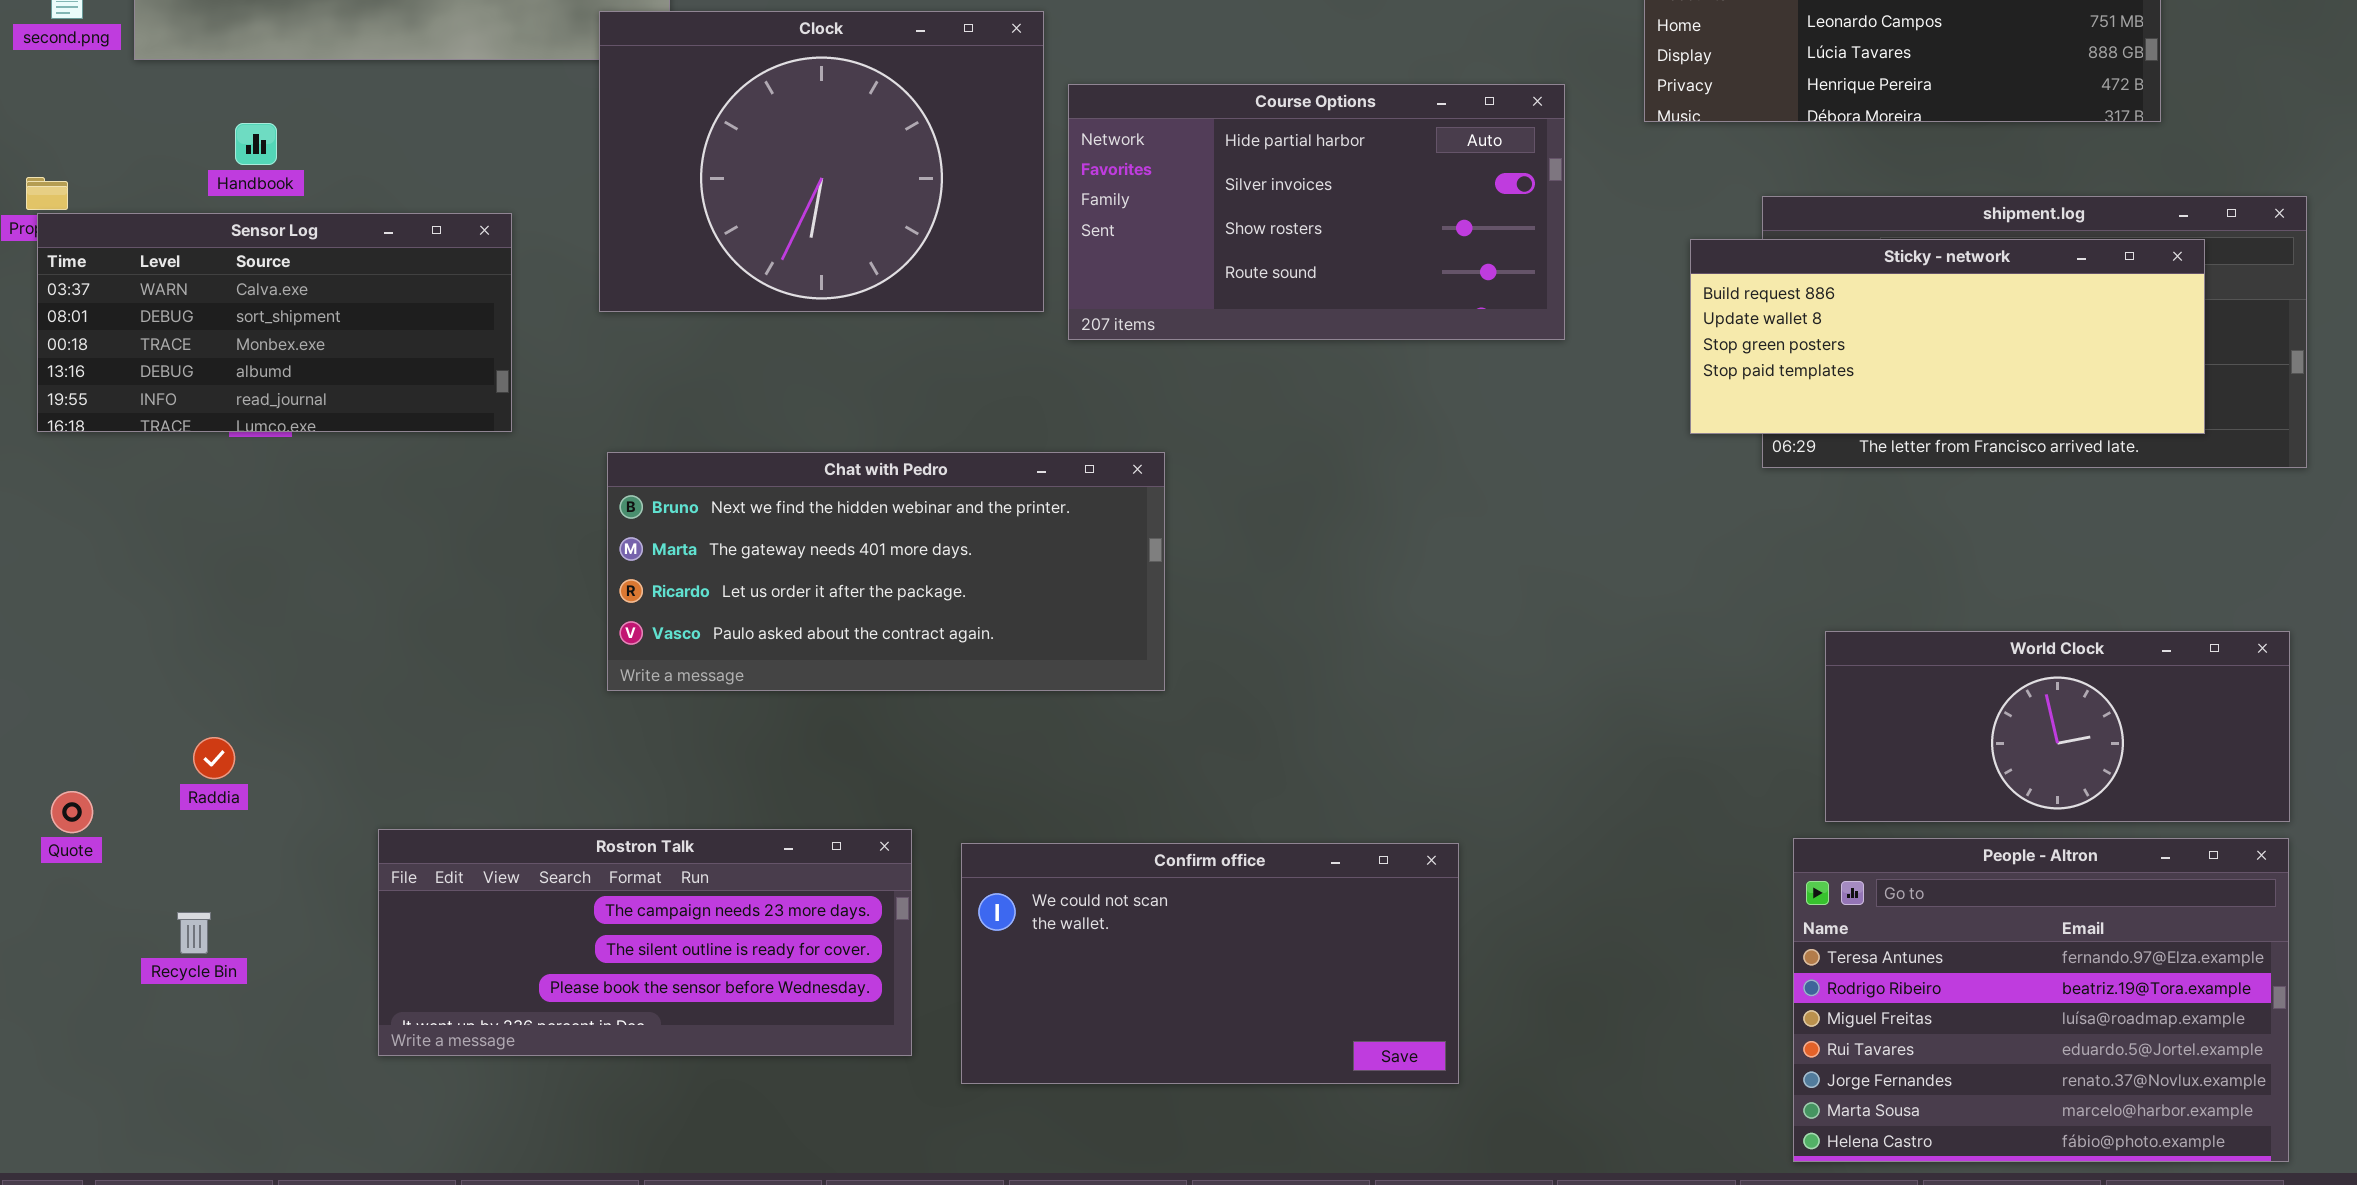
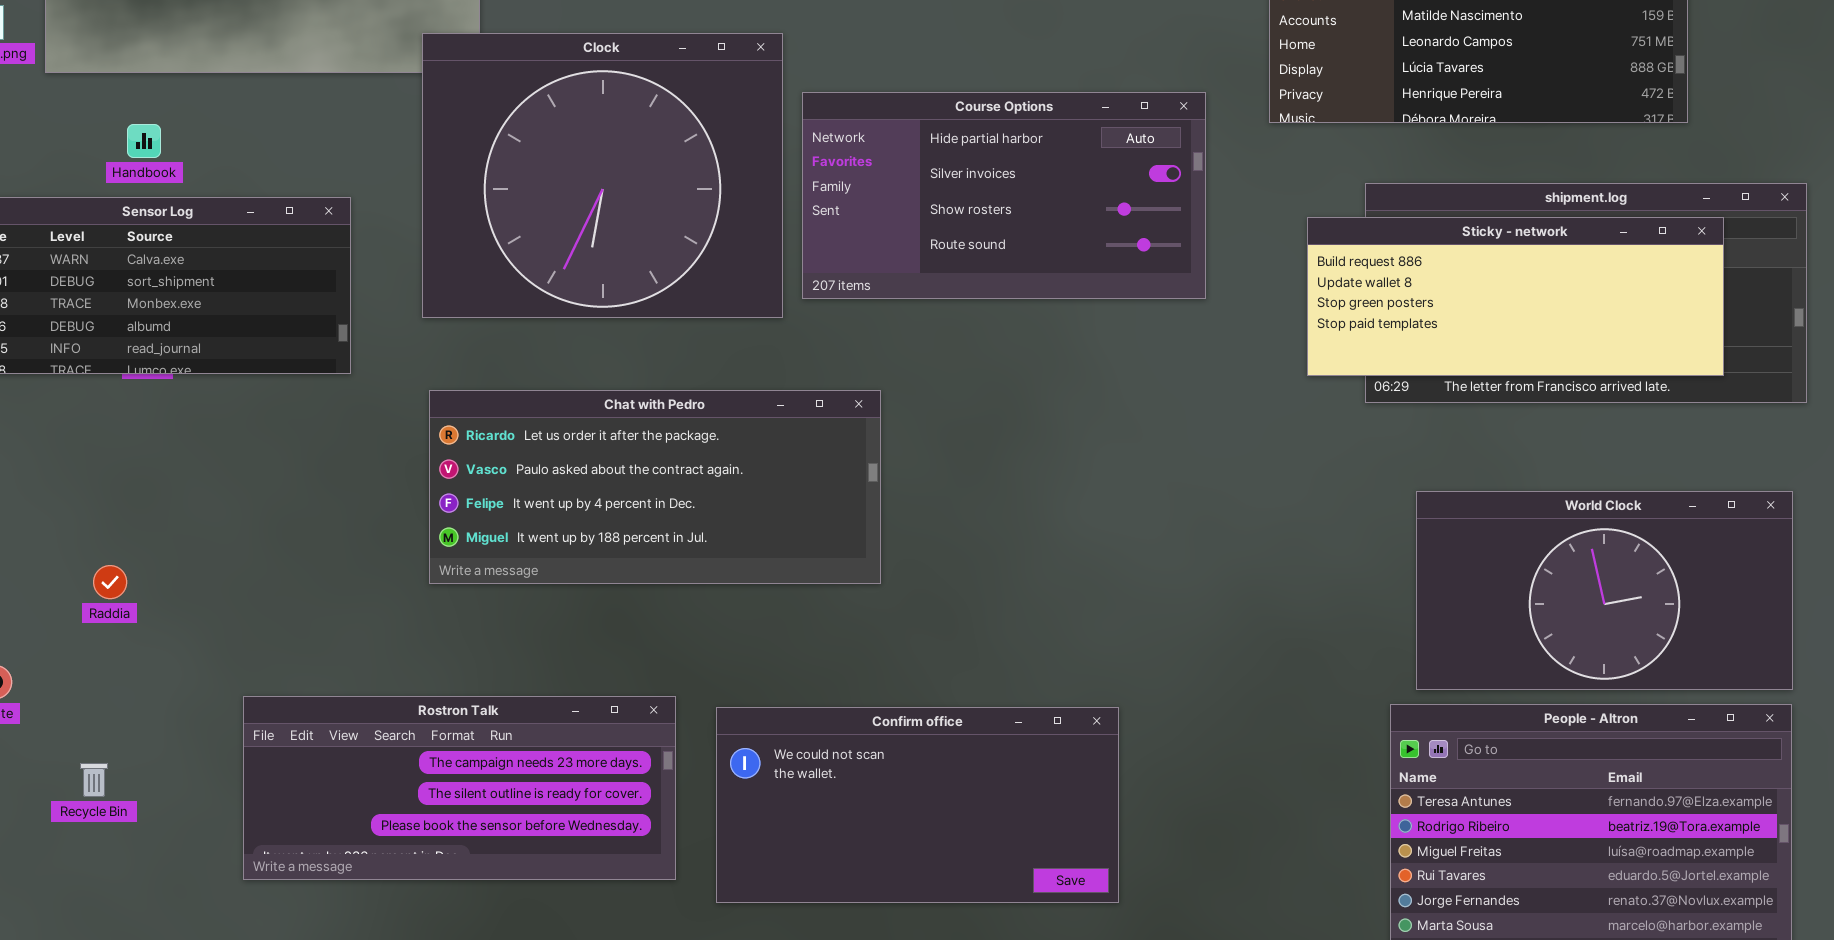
Clock: [599,11,1044,312] -> [422,33,783,318], resized
Chat with Pedro: [607,452,1165,691] -> [429,390,881,584], scrolled down 2 rows
World Clock: [1825,631,2290,822] -> [1416,491,1793,690], resized
Raddia: [193,737,235,779] -> [93,565,127,599], moved

